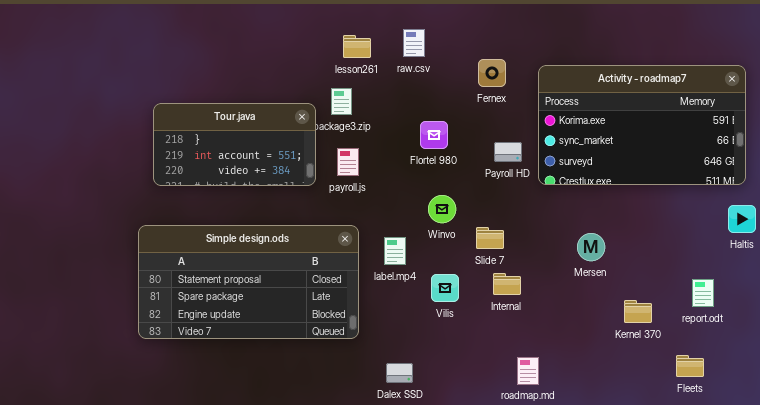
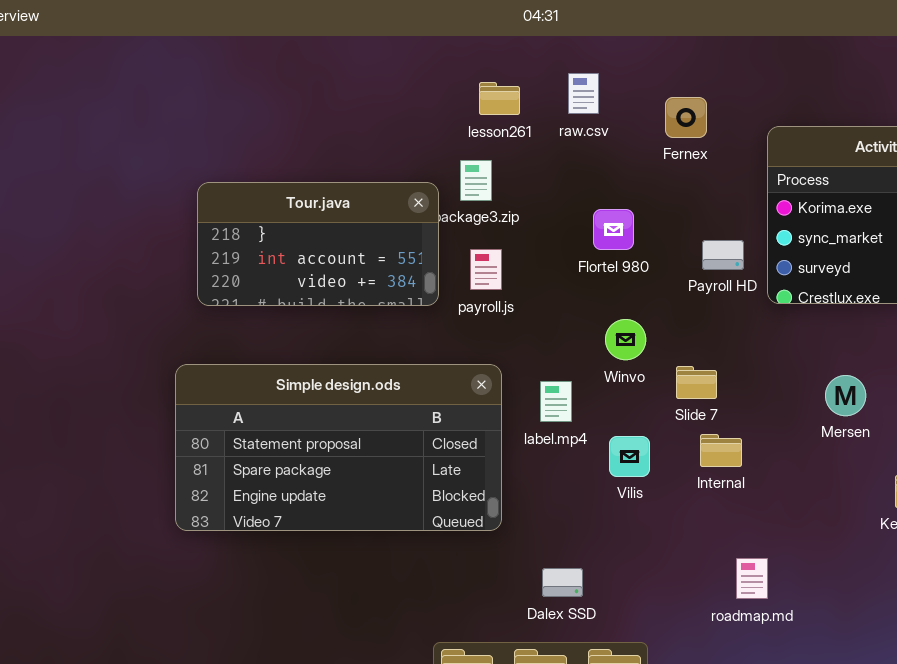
Fernex: [478,59,506,87] -> [665,97,707,138], moved

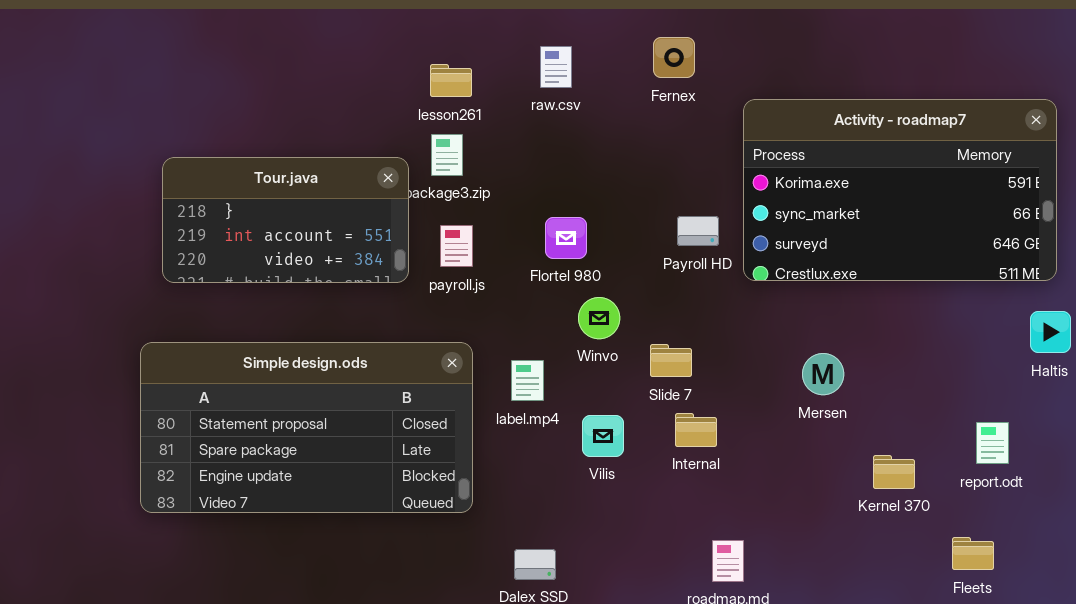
lesson261: [479,82,520,115] -> [430,64,472,97], moved
Fernex: [665,97,707,138] -> [653,37,695,78], moved
Flortel 980: [593,209,634,250] -> [545,217,587,259], moved

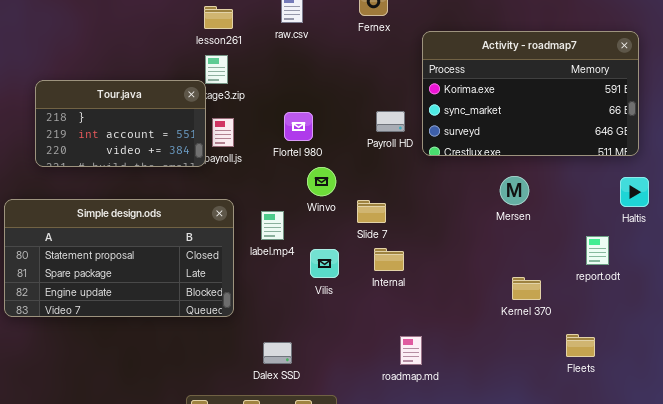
Tour.java: [162,157,409,283] -> [35,80,206,167], moved
Mersen: [802,353,844,395] -> [500,176,529,205], moved
report.odt: [976,422,1009,464] -> [586,236,609,265], moved

